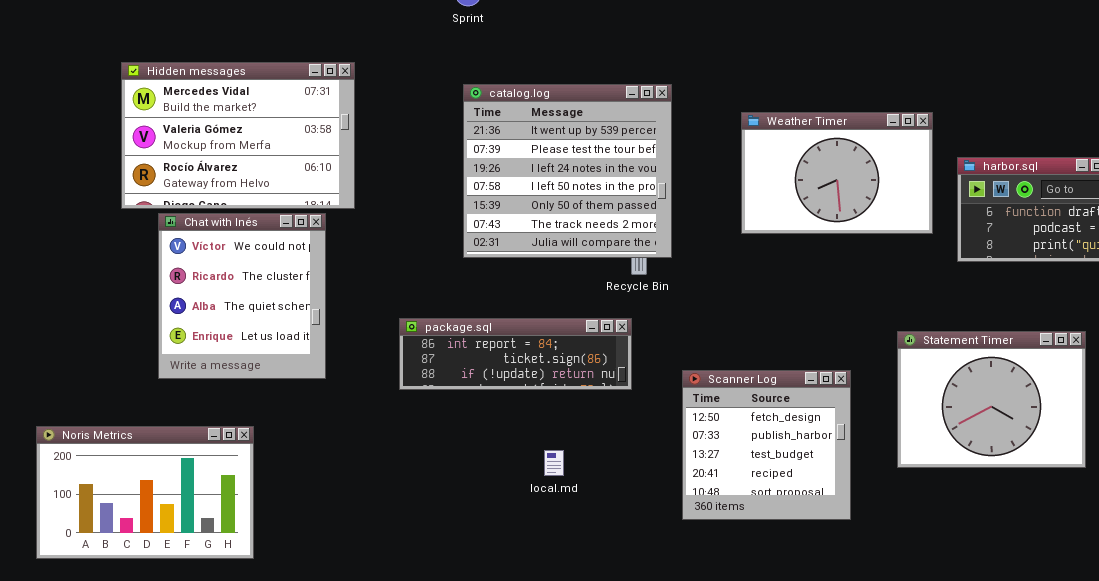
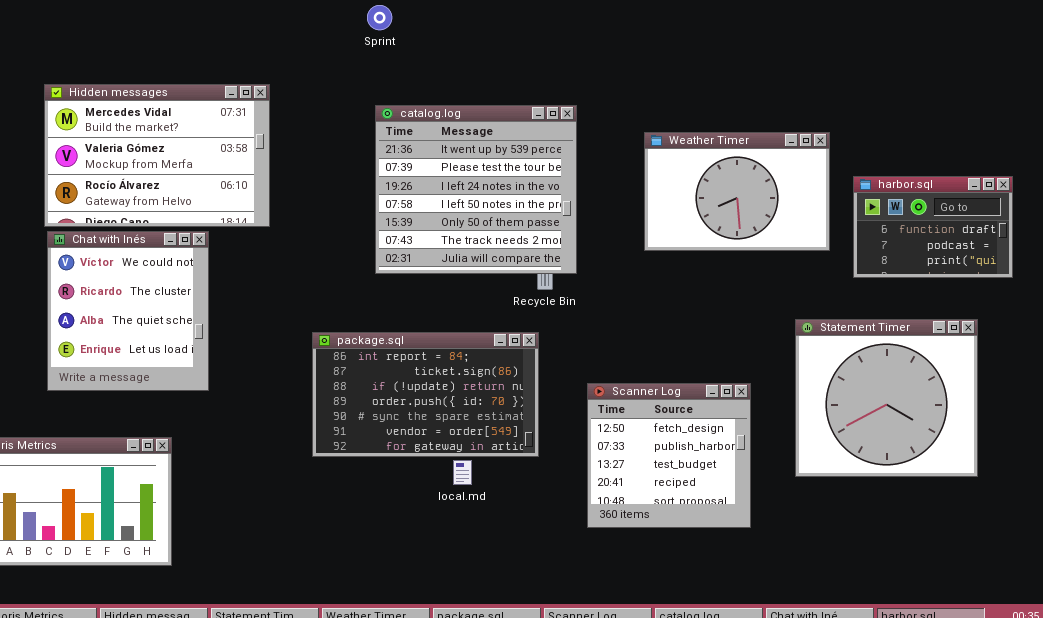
Chat with Inés: [158,213,326,379] -> [47,231,209,391], moved
package.sql: [399,318,632,390] -> [312,332,539,457], resized
Statement Timer: [897,331,1086,468] -> [795,319,978,477], resized

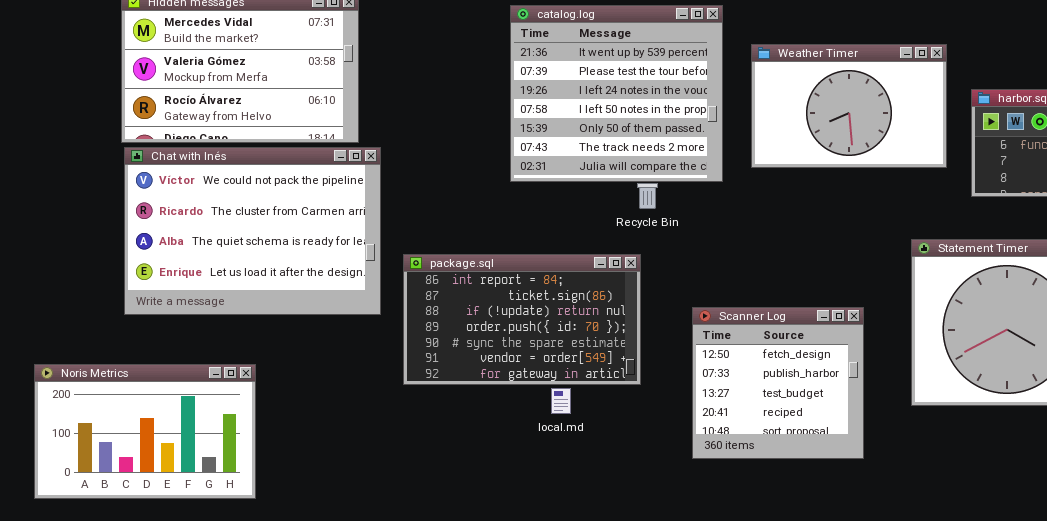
catalog.log: [375,105,577,274] -> [510,5,723,182], moved
Chat with Inés: [47,231,209,391] -> [124,147,381,315], resized

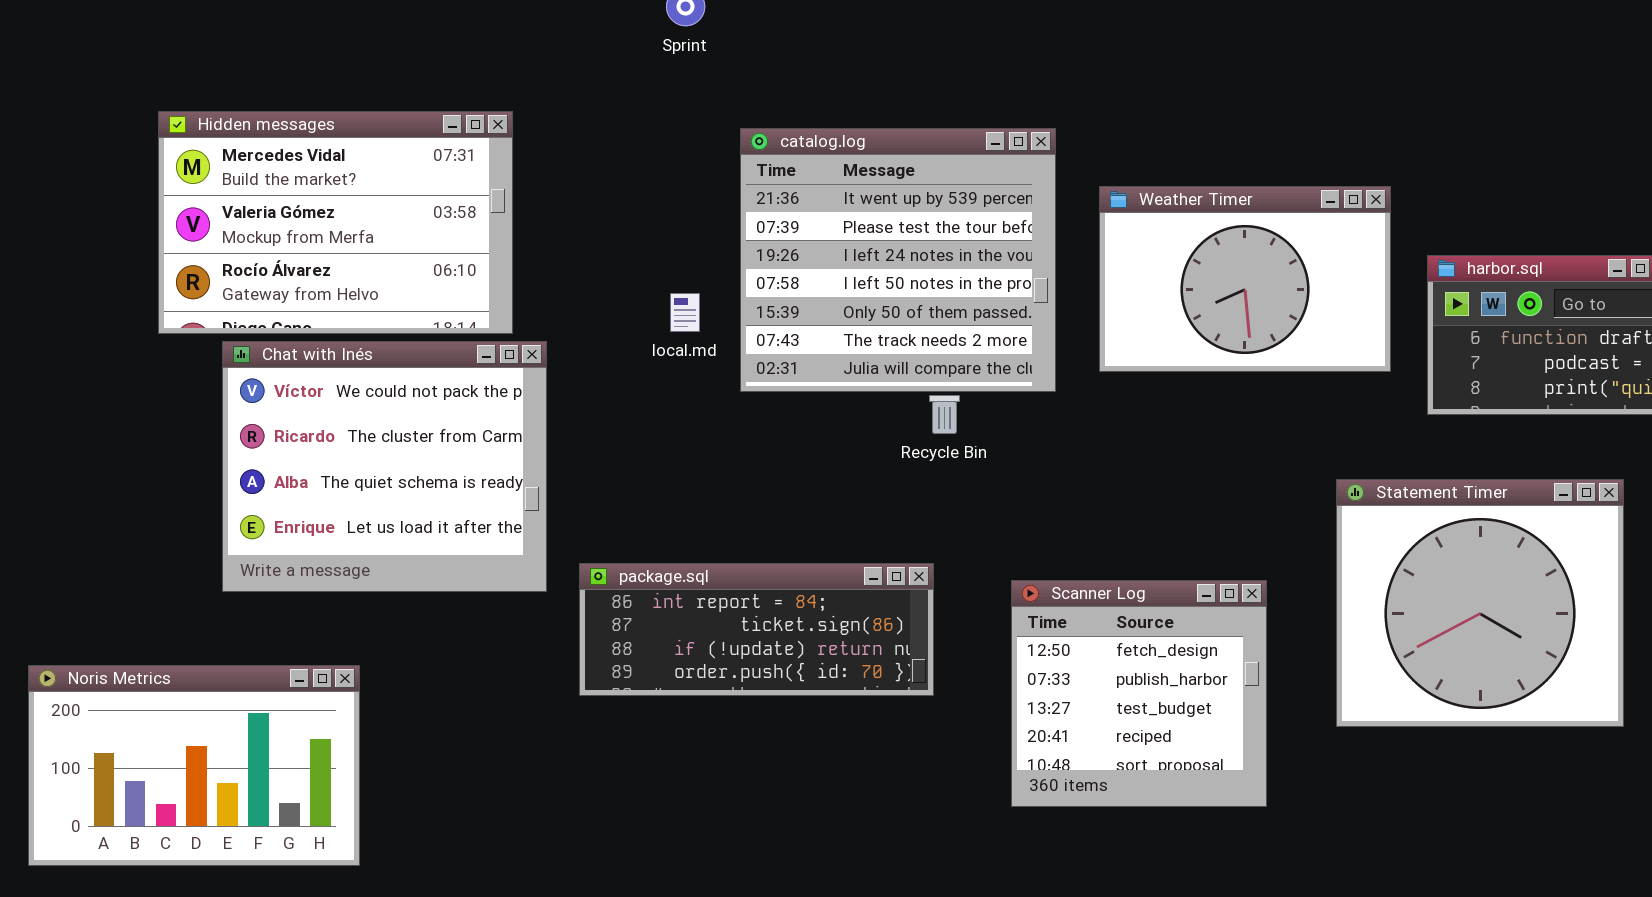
Chat with Inés: [124,147,381,315] -> [222,341,547,592], resized
package.sql: [403,254,641,385] -> [579,563,934,696], resized
local.md: [551,388,571,414] -> [670,293,700,332], moved

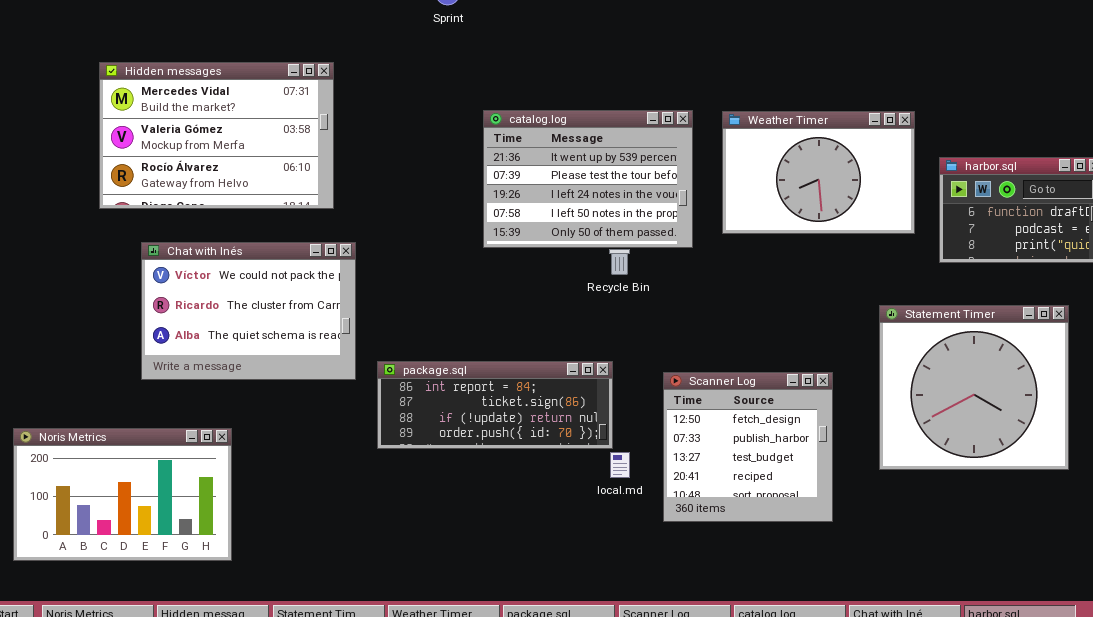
catalog.log: [740,128,1056,392] -> [483,110,693,248], resized
local.md: [670,293,700,332] -> [610,452,630,478], moved
Chat with Inés: [222,341,547,592] -> [141,242,356,380], resized

